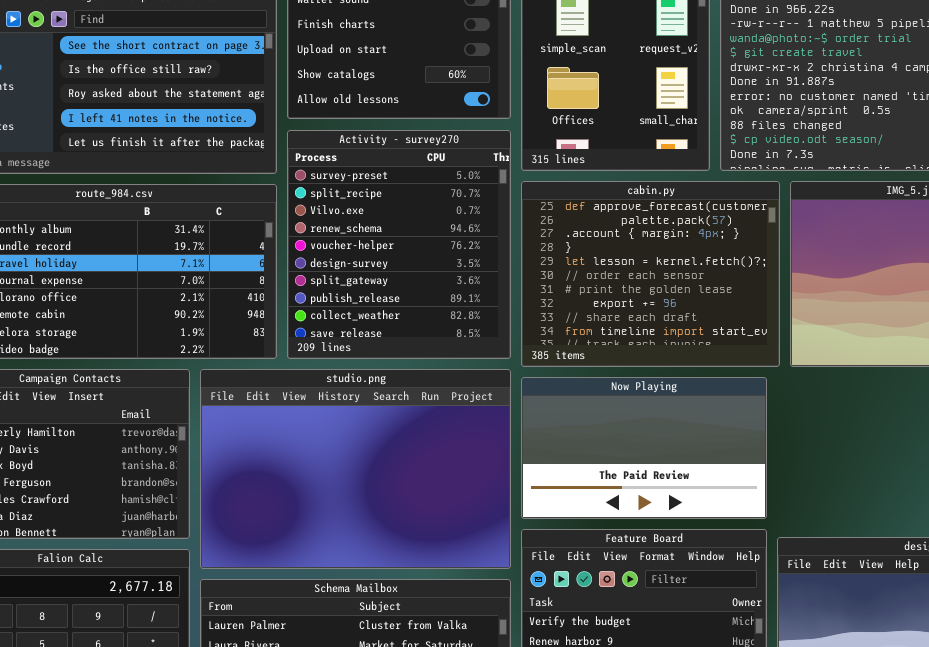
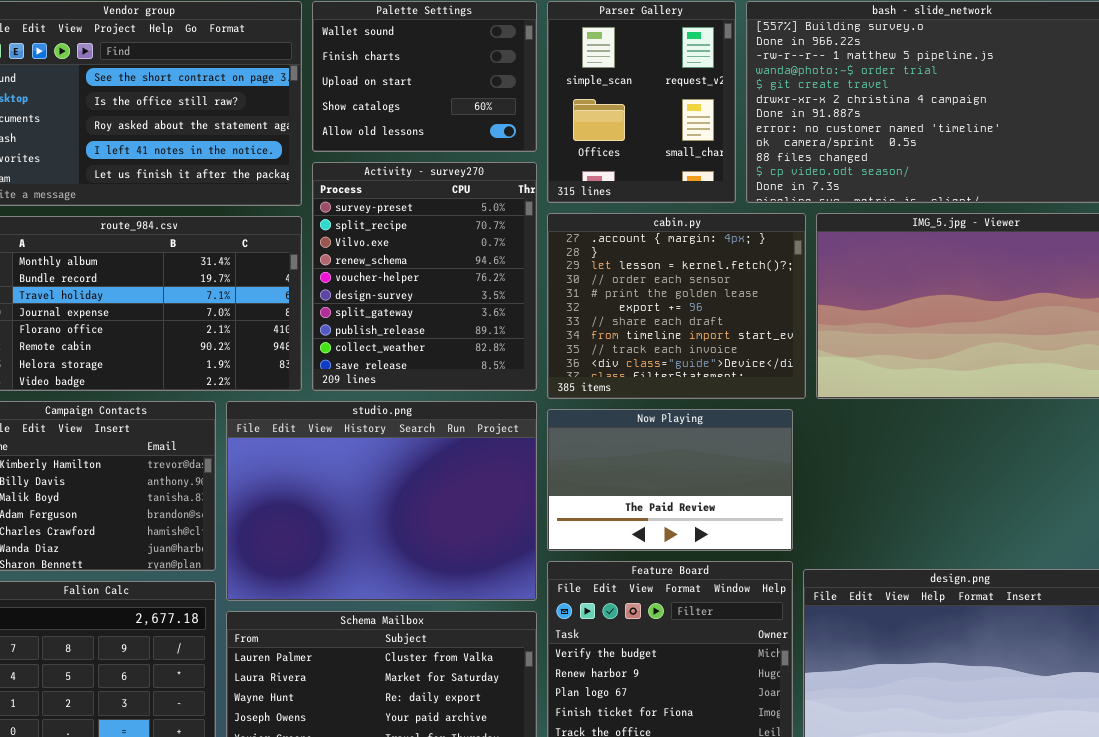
cabin.py: [521,181,780,367] -> [547,213,806,399], scrolled down 2 rows

